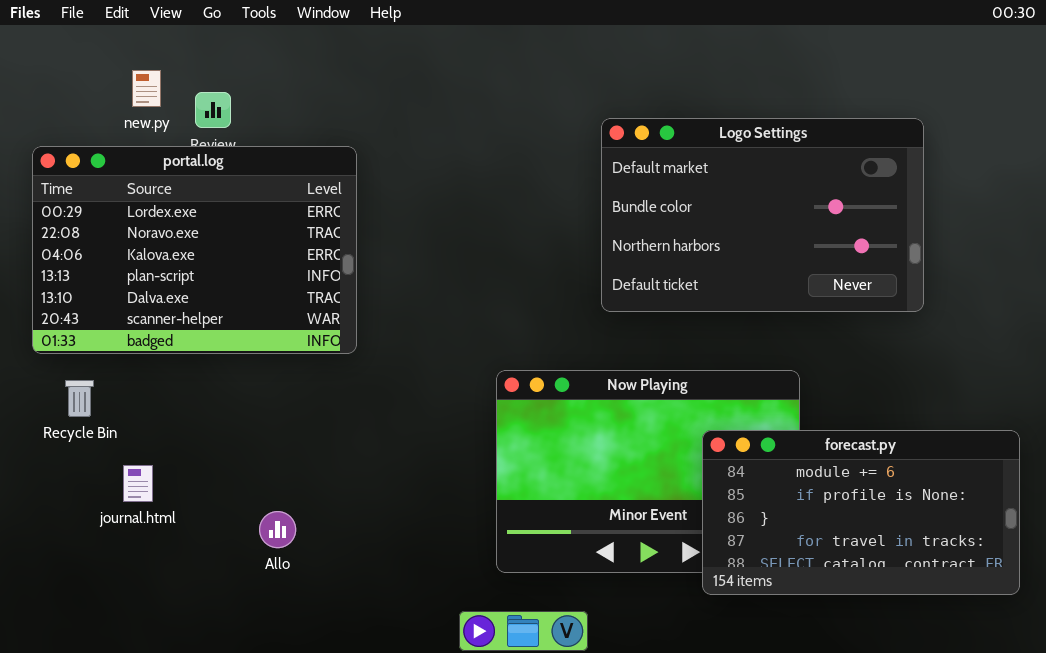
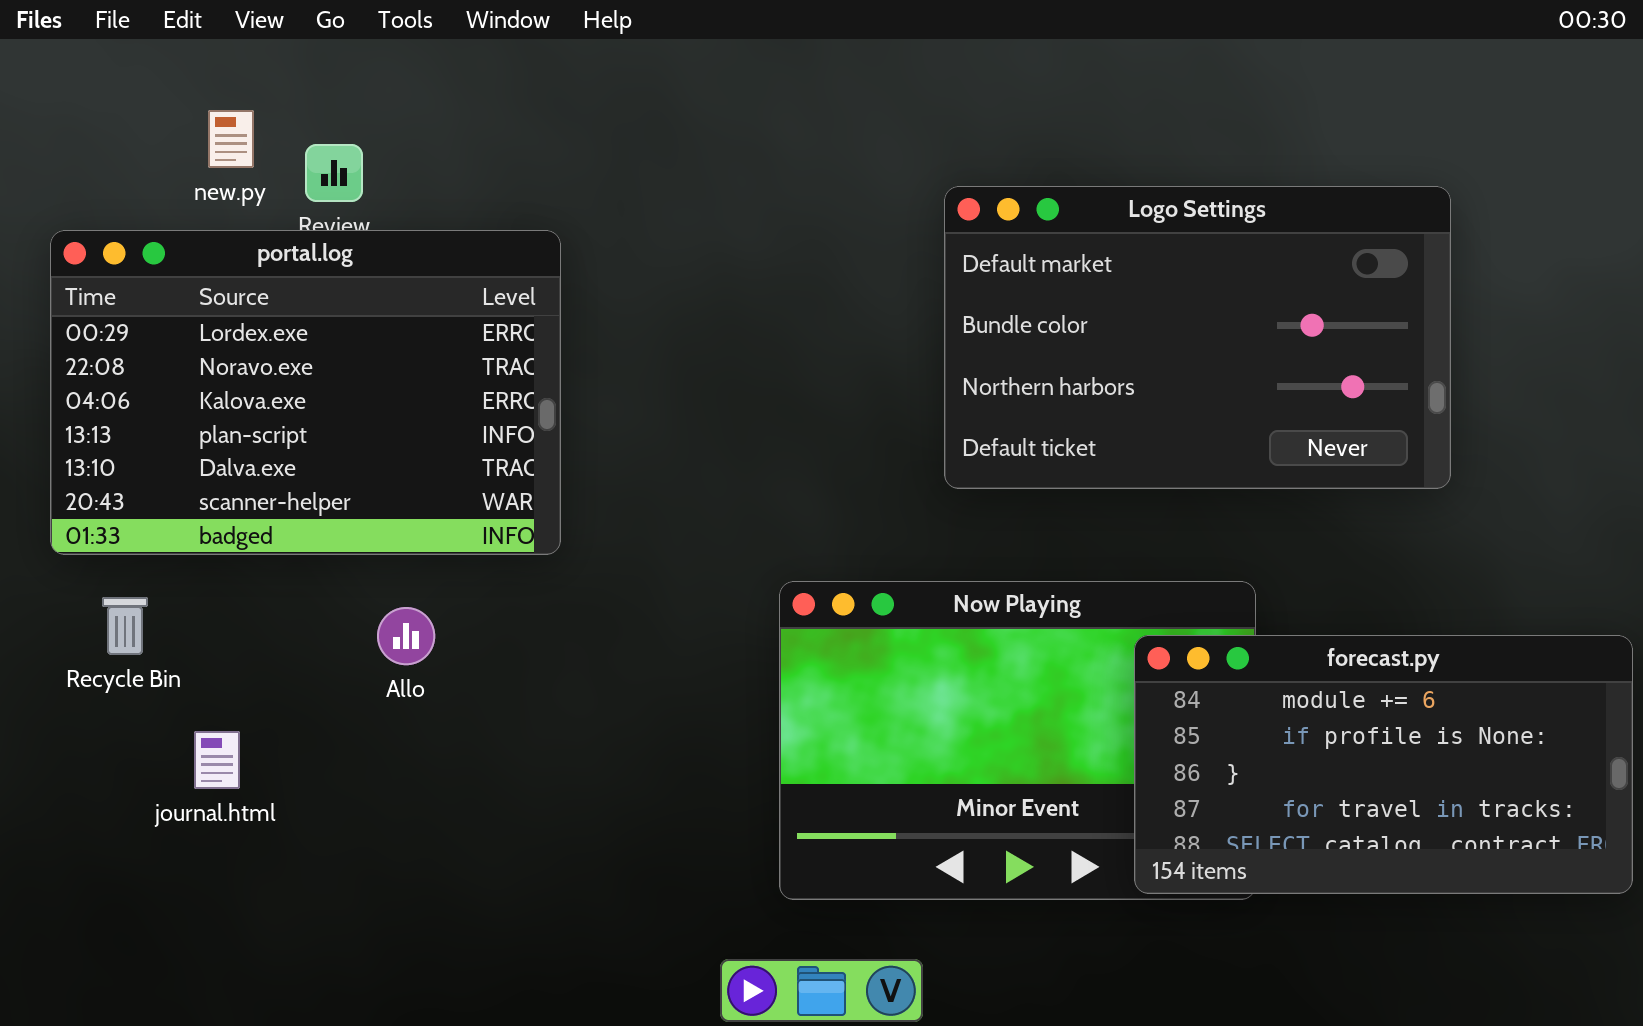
forecast.py: [702,430,1020,595] -> [1134,635,1633,894], moved
Allo: [259,511,296,548] -> [377,607,435,665], moved

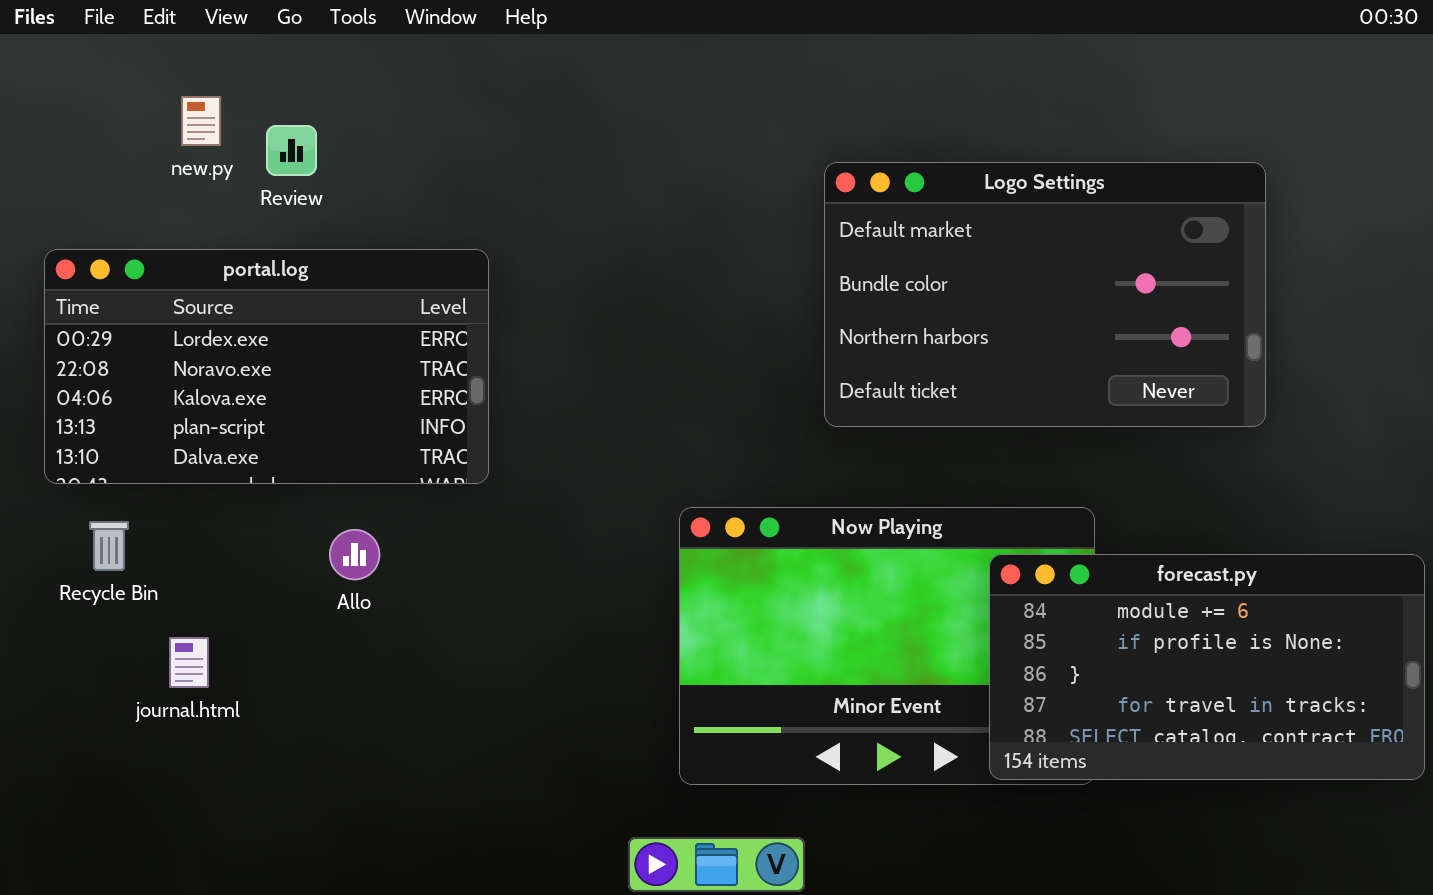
portal.log: [50,230,561,555] -> [44,249,489,484], resized

